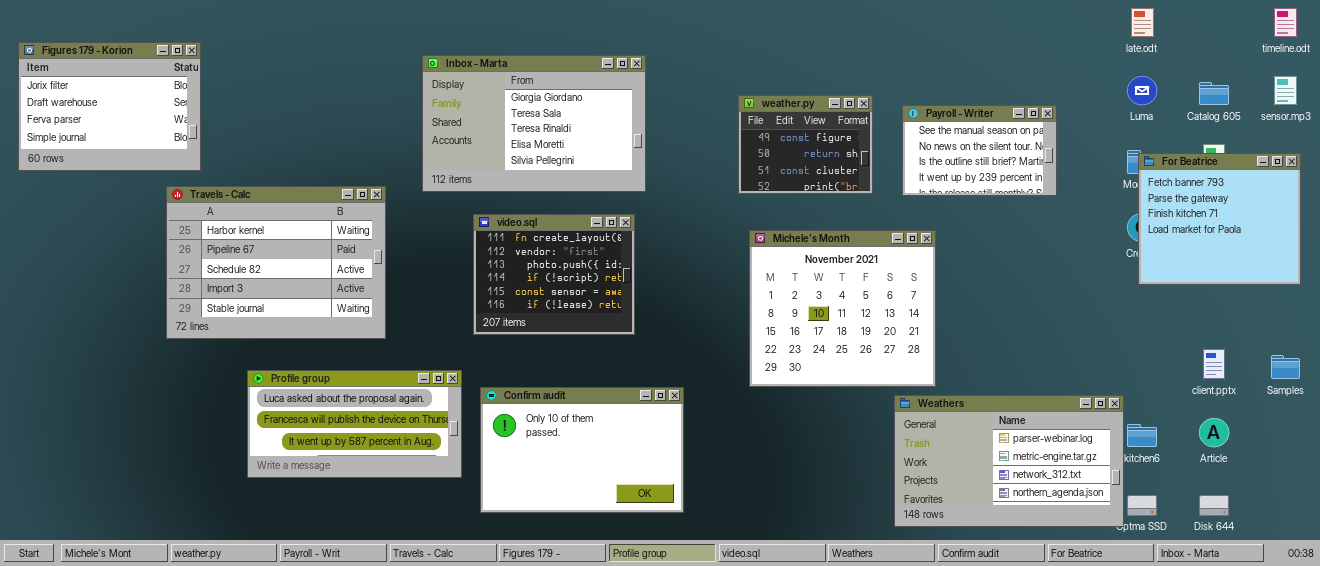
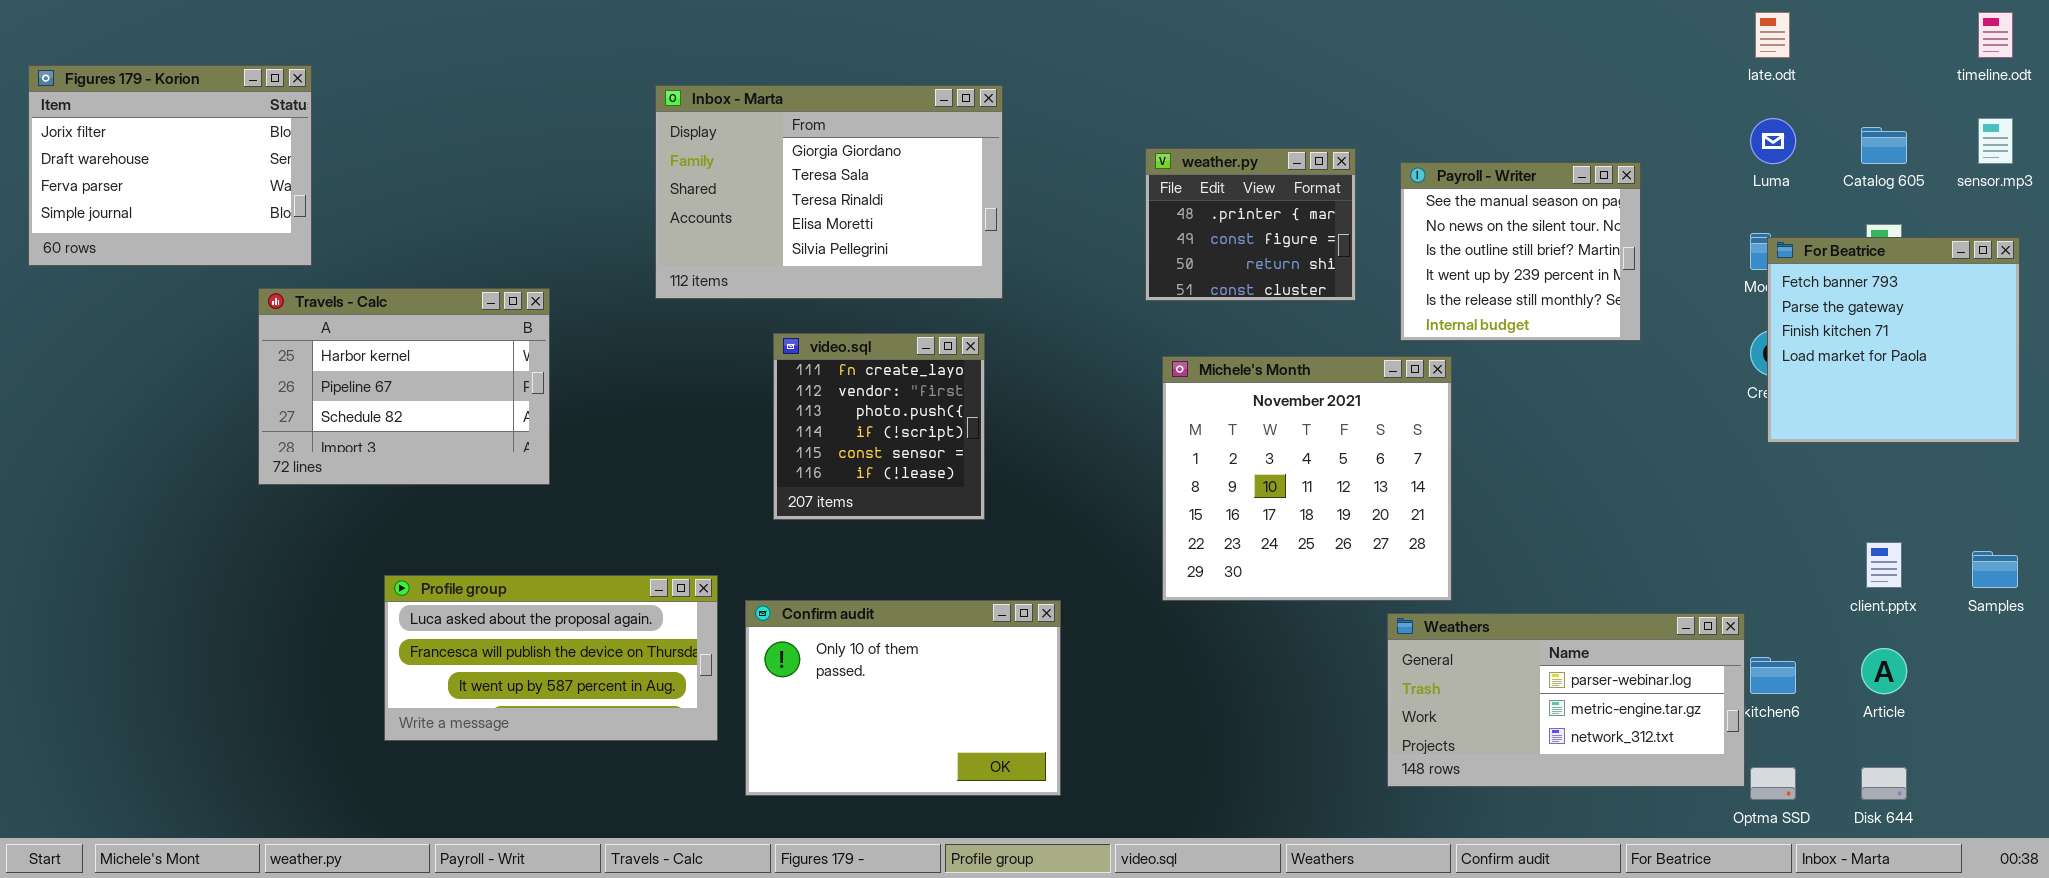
weather.py: [738,95,873,194] -> [1145,148,1356,301], scrolled up 1 row
Payroll - Writer: [902,105,1057,196] -> [1400,162,1641,341], resized
Travels - Calc: [166,186,386,339] -> [258,288,550,485], resized
video.sql: [473,214,635,335] -> [773,333,985,520], resized
Weathers: [894,395,1124,527] -> [1387,613,1745,787], resized

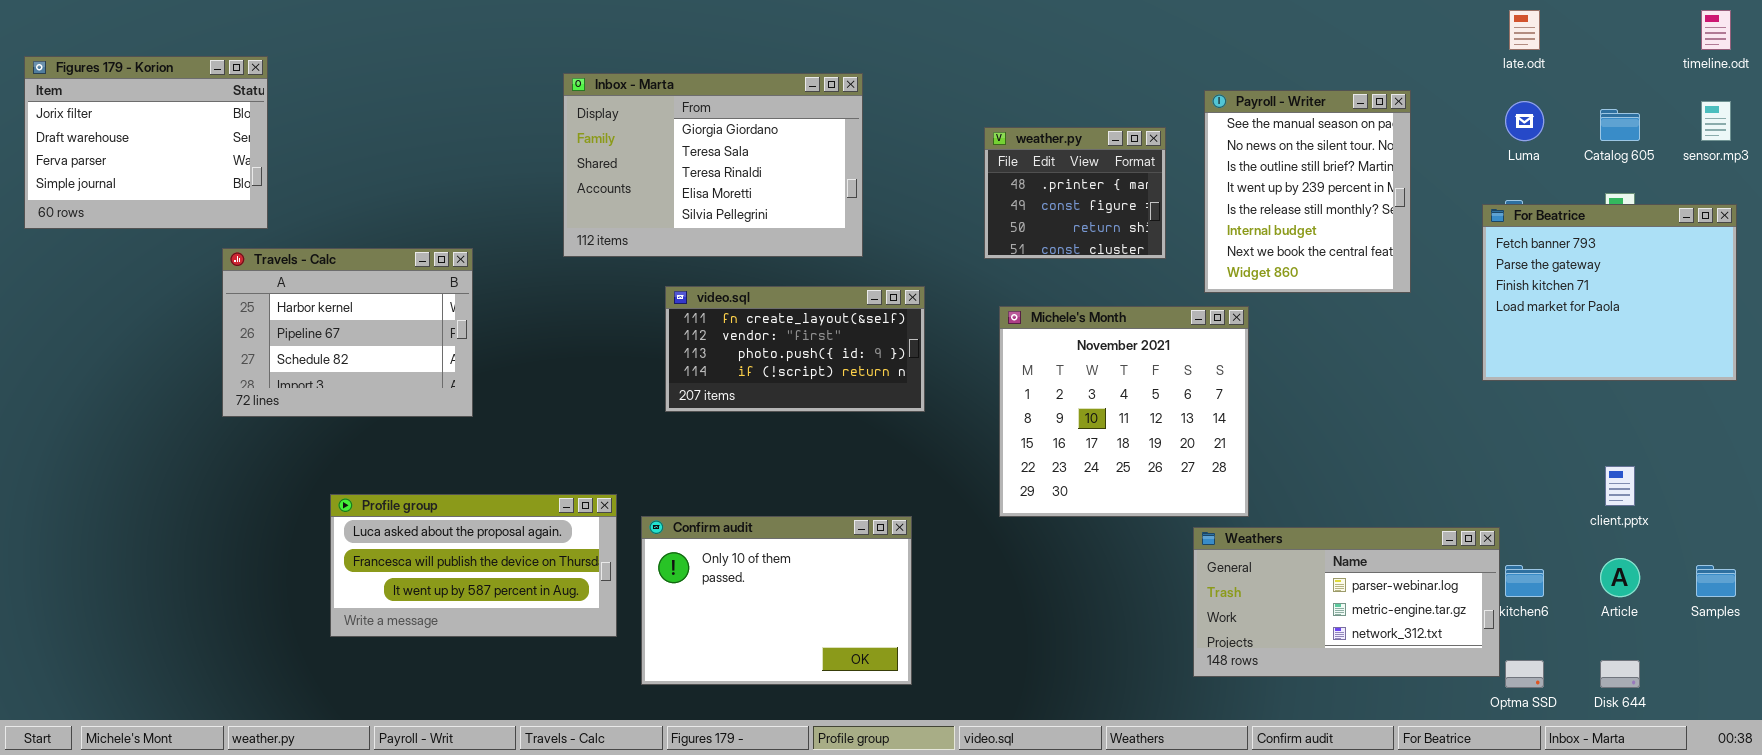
Payroll - Writer: [1400,162,1641,341] -> [1204,90,1411,293], resized
For Beatrice: [1767,237,2020,443] -> [1482,204,1737,381], resized
video.sql: [773,333,985,520] -> [665,286,925,412], resized
Samples: [1972,551,2018,588] -> [1696,565,1736,597], moved

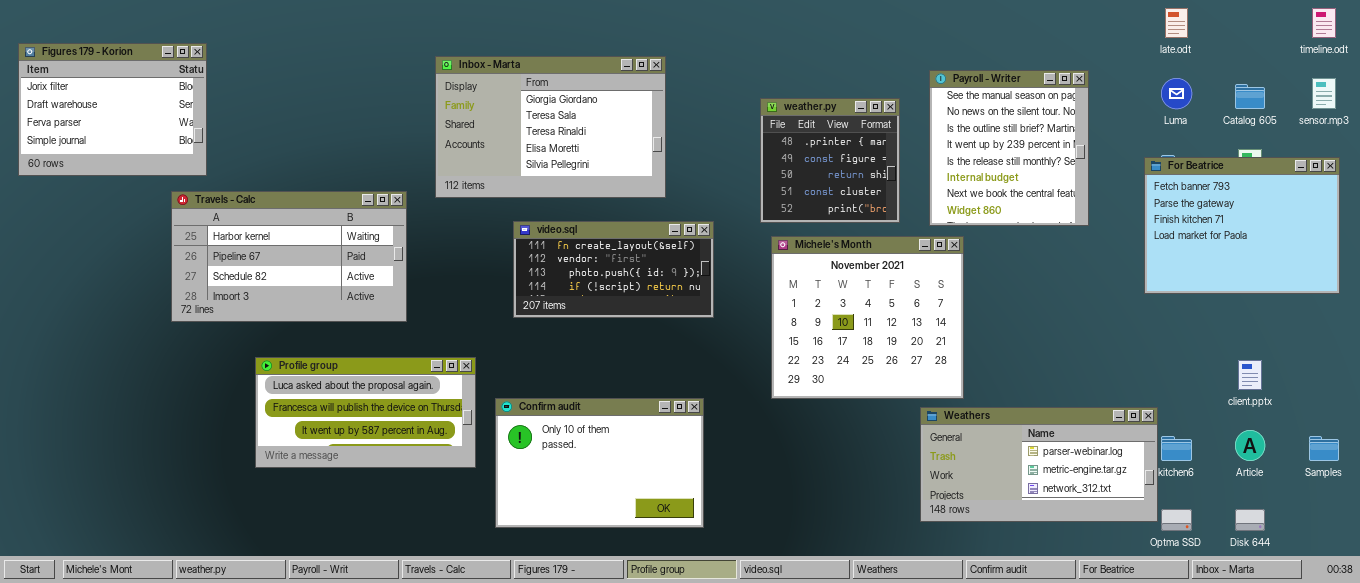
weather.py: [984,127,1166,259] -> [760,98,900,223], resized
Travels - Calc: [222,248,473,417] -> [171,191,407,322], resized
Profile group: [330,494,617,637] -> [255,357,476,468], moved

